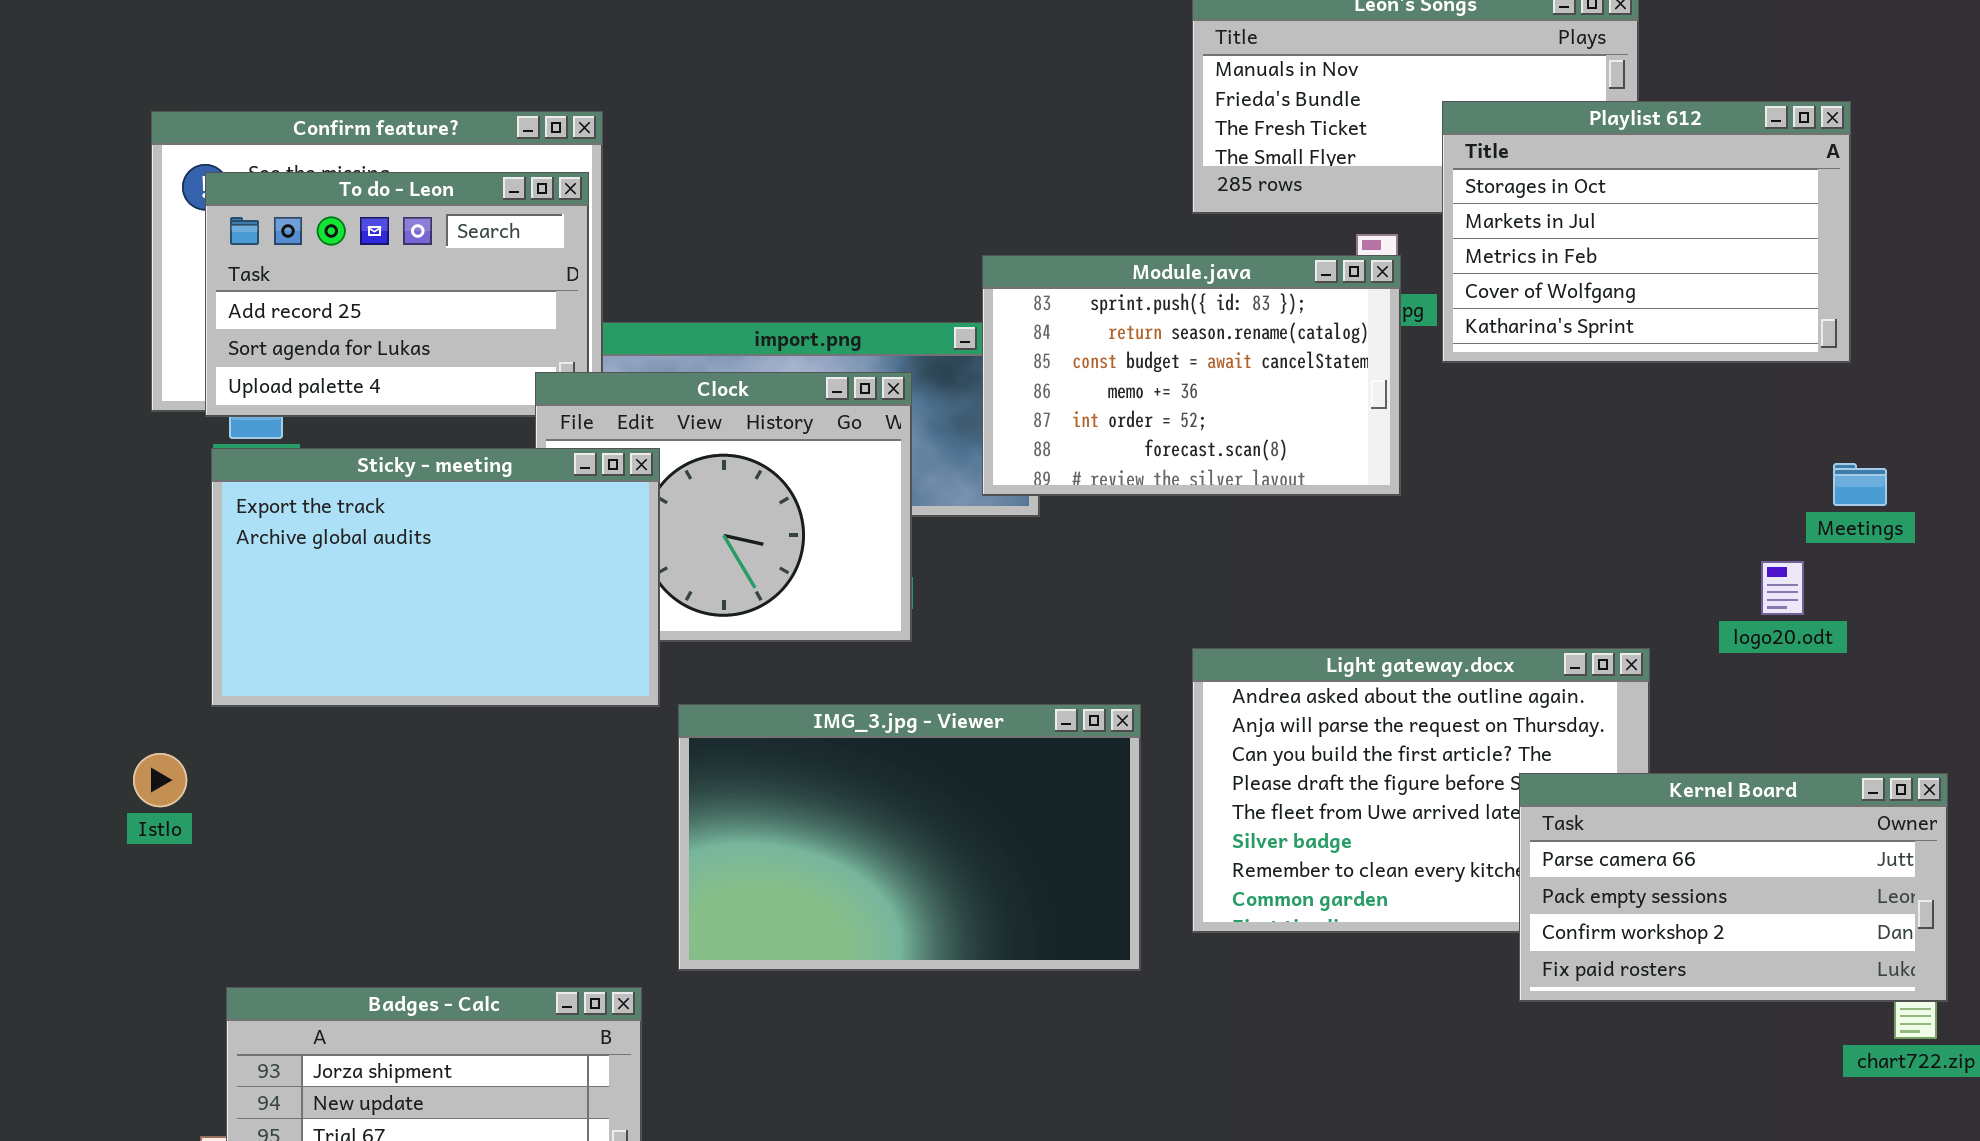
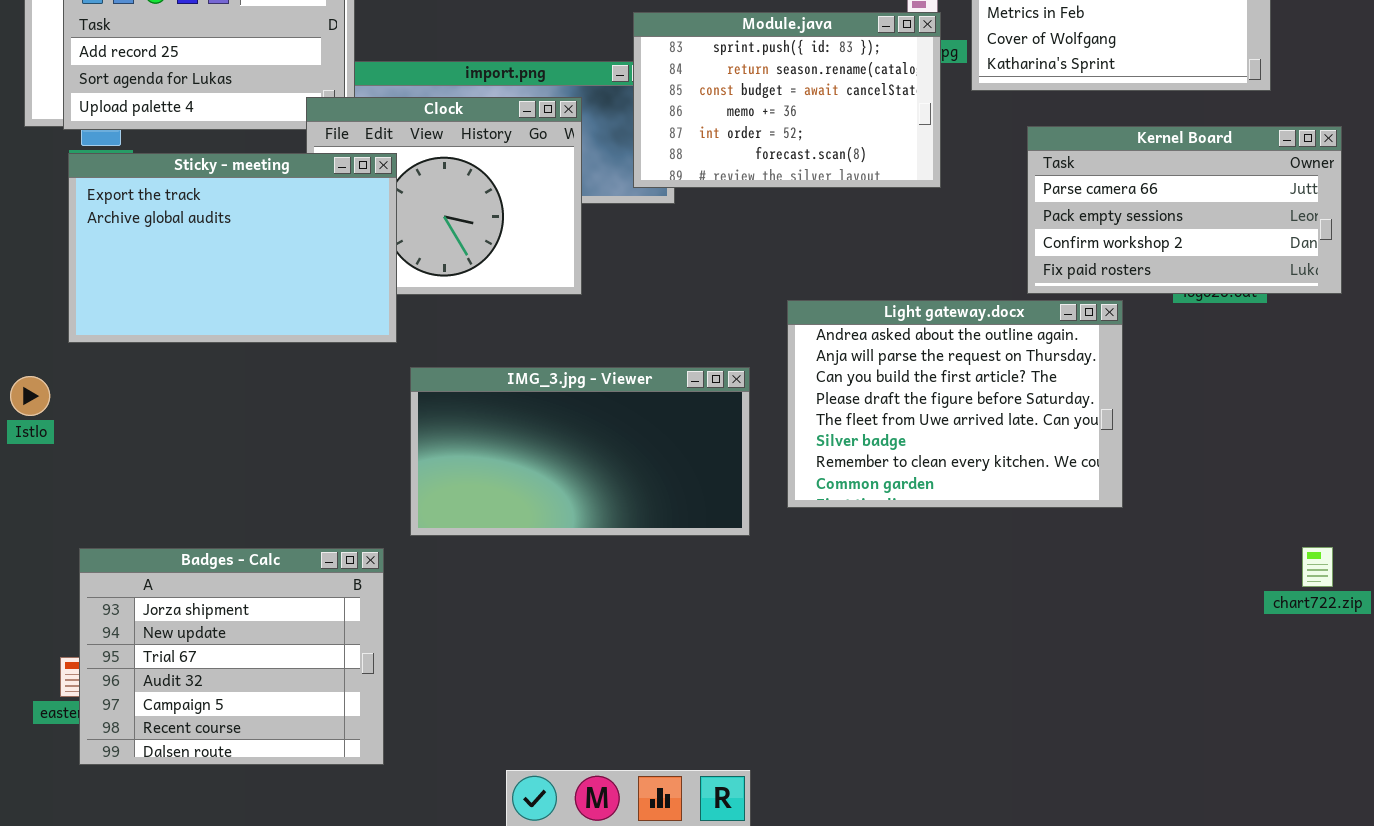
IMG_3.jpg - Viewer: [678,704,1141,971] -> [410,367,750,536], resized
Kernel Board: [1519,773,1948,1002] -> [1027,126,1342,294], moved

